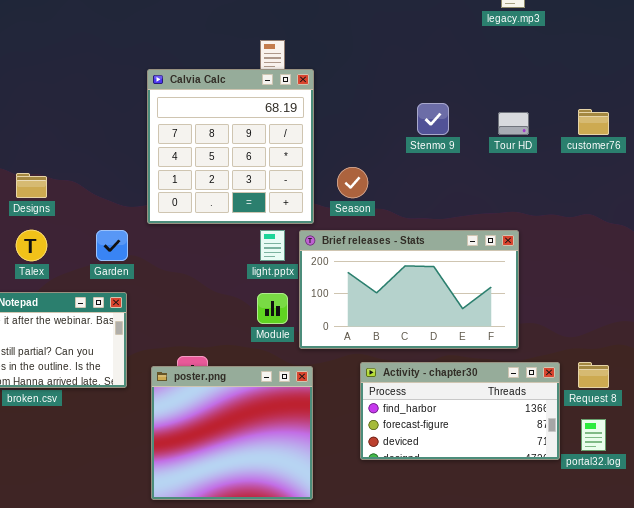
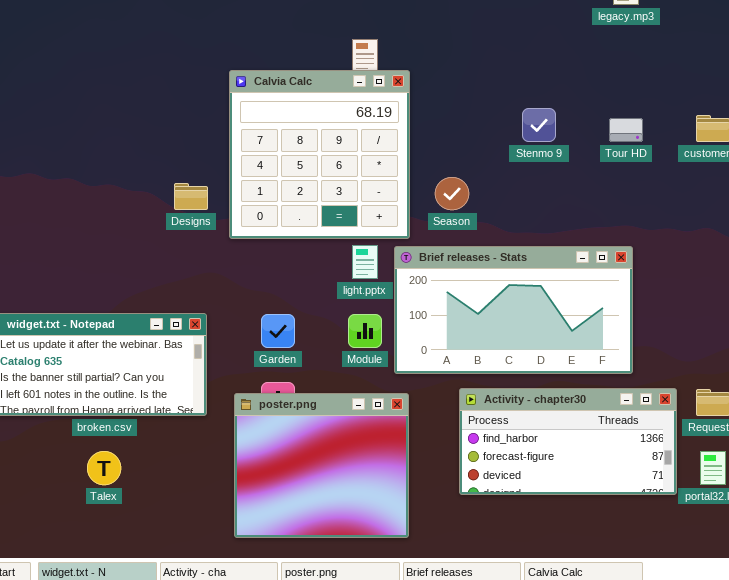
Designs: [16,173,47,198] -> [174,183,208,210], moved
Talex: [16,230,47,261] -> [87,451,121,485], moved
Garden: [96,230,128,261] -> [261,314,295,348], moved

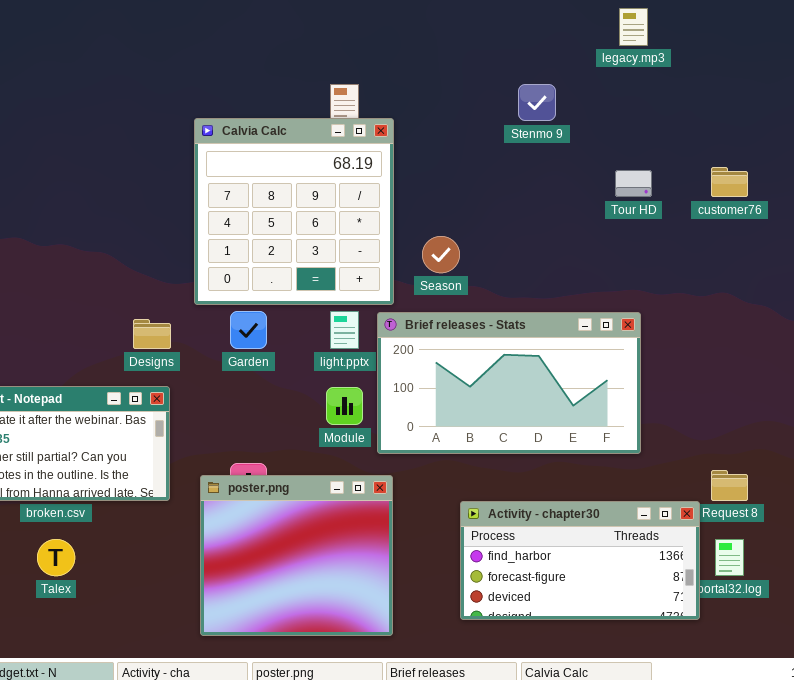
Stenmo 9: [522,108,556,142] -> [518,84,556,121], moved
Designs: [174,183,208,210] -> [133,319,171,349], moved
Garden: [261,314,295,348] -> [230,311,267,349], moved
Activity - chapter30: [459,388,677,495] -> [460,501,700,620], moved

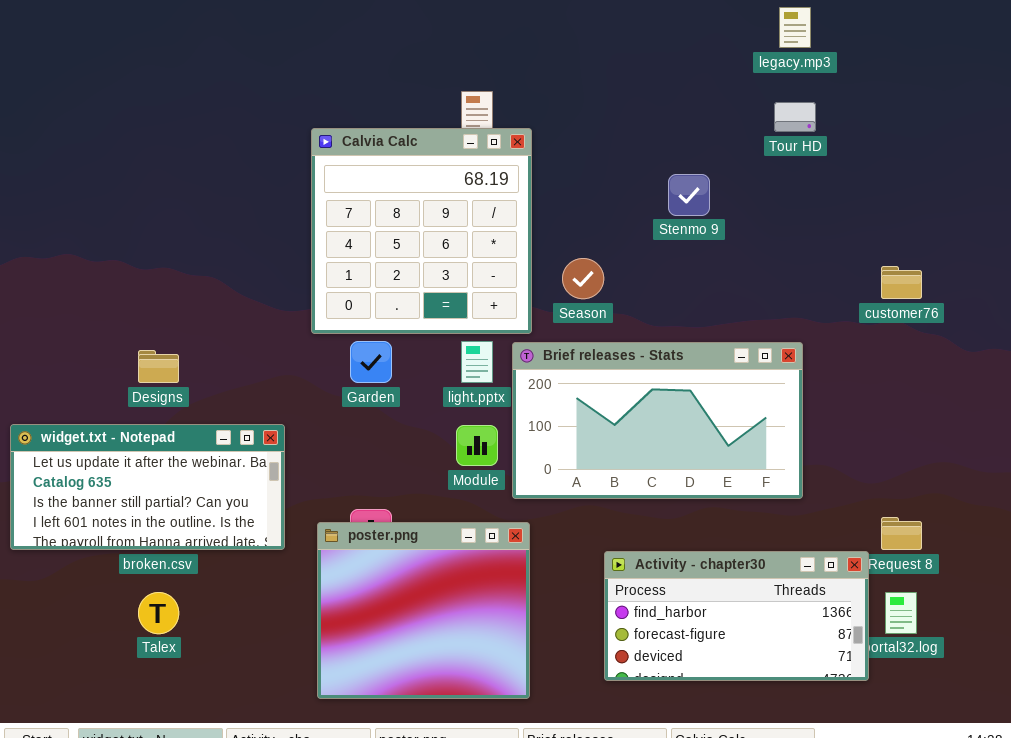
Stenmo 9: [518,84,556,121] -> [668,174,710,216], moved
customer76: [711,167,748,197] -> [881,266,922,299], moved
Tour HD: [615,170,652,197] -> [774,102,816,132], moved
Designs: [133,319,171,349] -> [138,350,179,383], moved

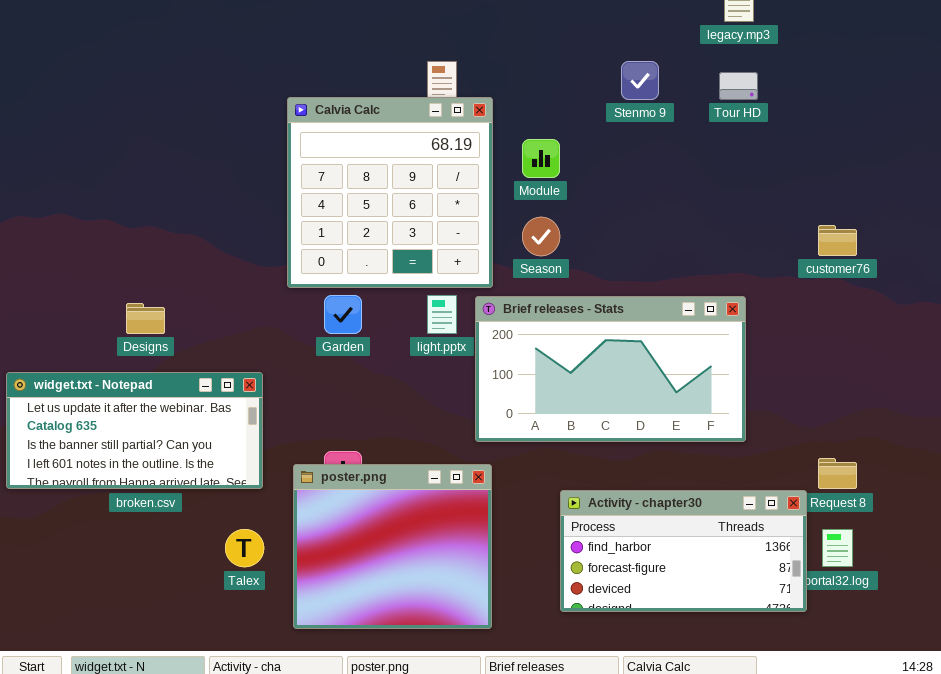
Stenmo 9: [668,174,710,216] -> [621,61,659,100], moved
Module: [456,425,498,466] -> [522,139,560,178], moved
Talex: [138,592,179,634] -> [225,529,264,567], moved

